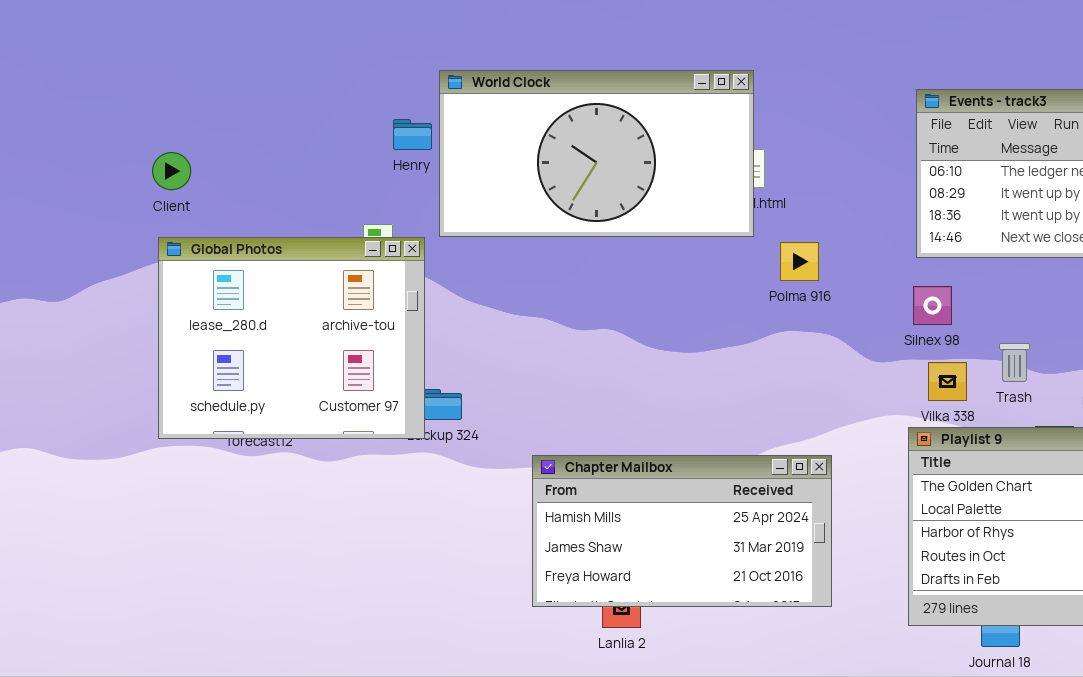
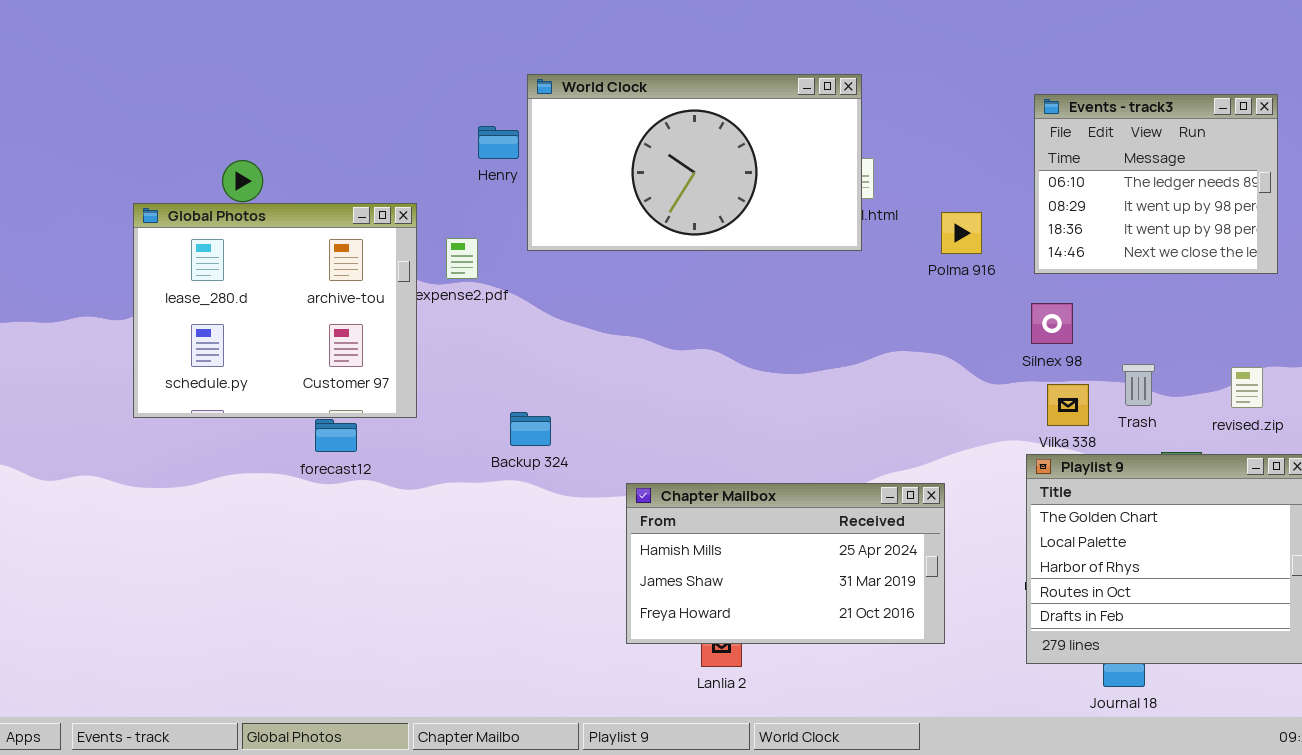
Global Photos: [158,237,425,439] -> [133,203,417,418], moved
Polma 916: [780,242,819,281] -> [941,212,982,254], moved

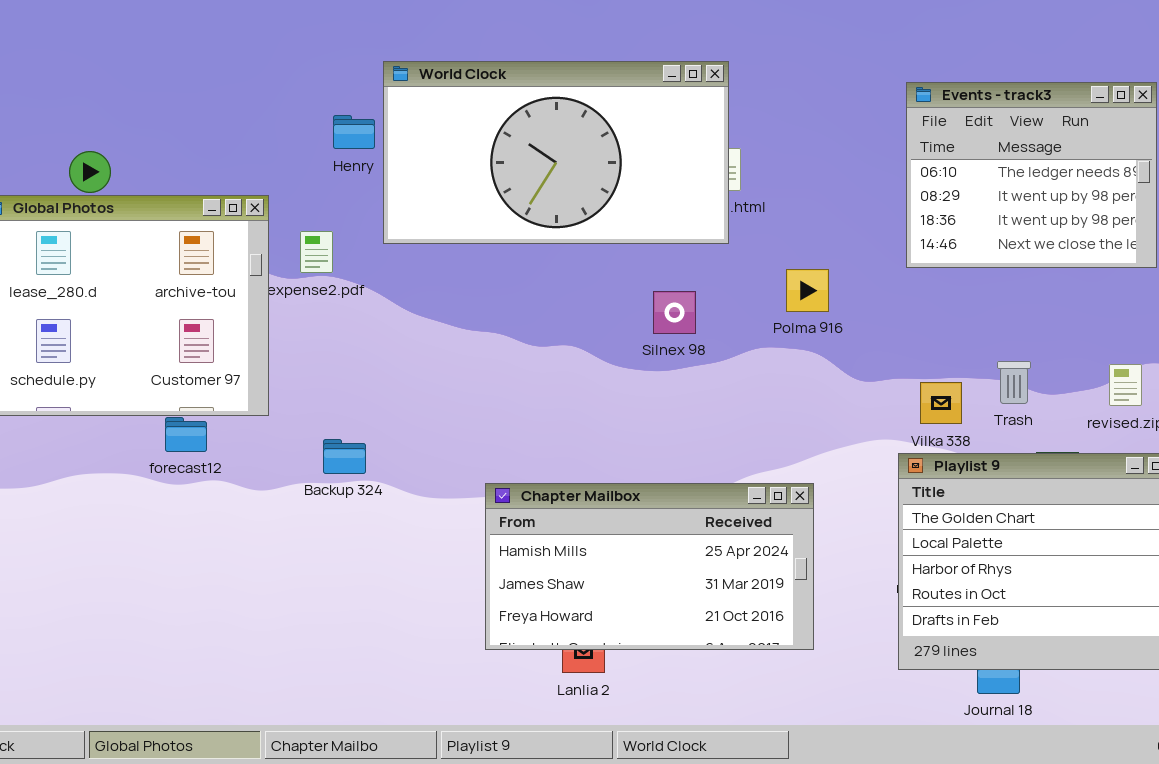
Polma 916: [941,212,982,254] -> [786,269,829,312], moved
Silnex 98: [1031,303,1073,344] -> [653,291,696,334], moved
Backup 324: [510,412,551,446] -> [323,439,366,474], moved

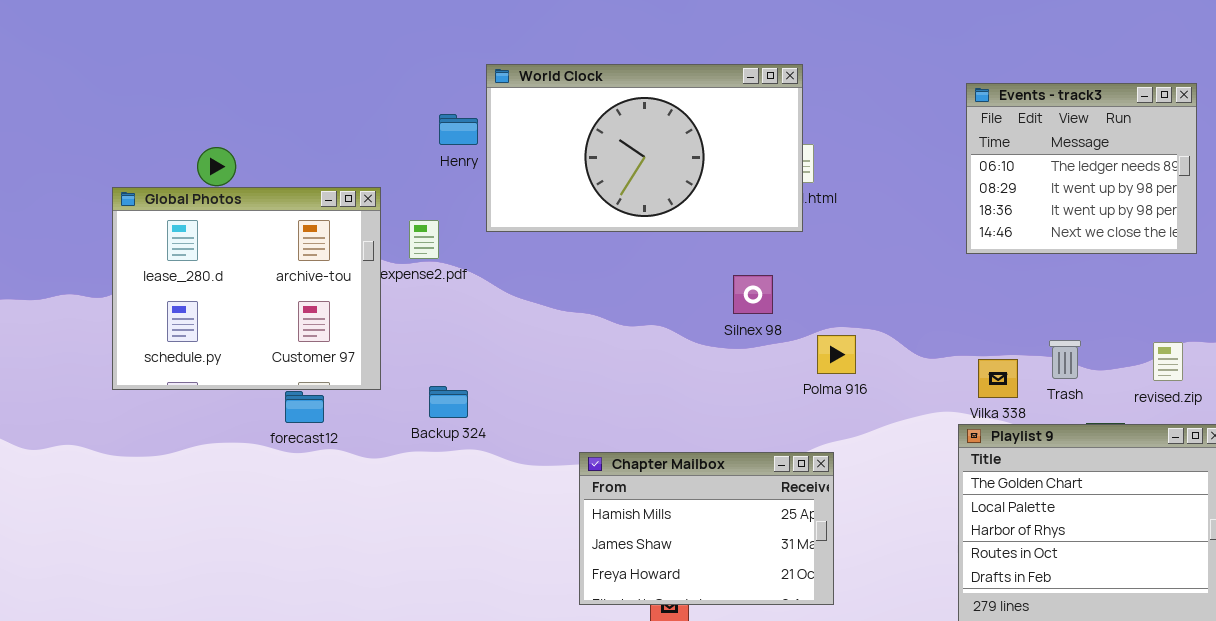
Polma 916: [786,269,829,312] -> [817,335,856,374], moved
Backup 324: [323,439,366,474] -> [429,386,468,418], moved
Chapter Mailbox: [485,483,814,650] -> [579,452,834,605], resized

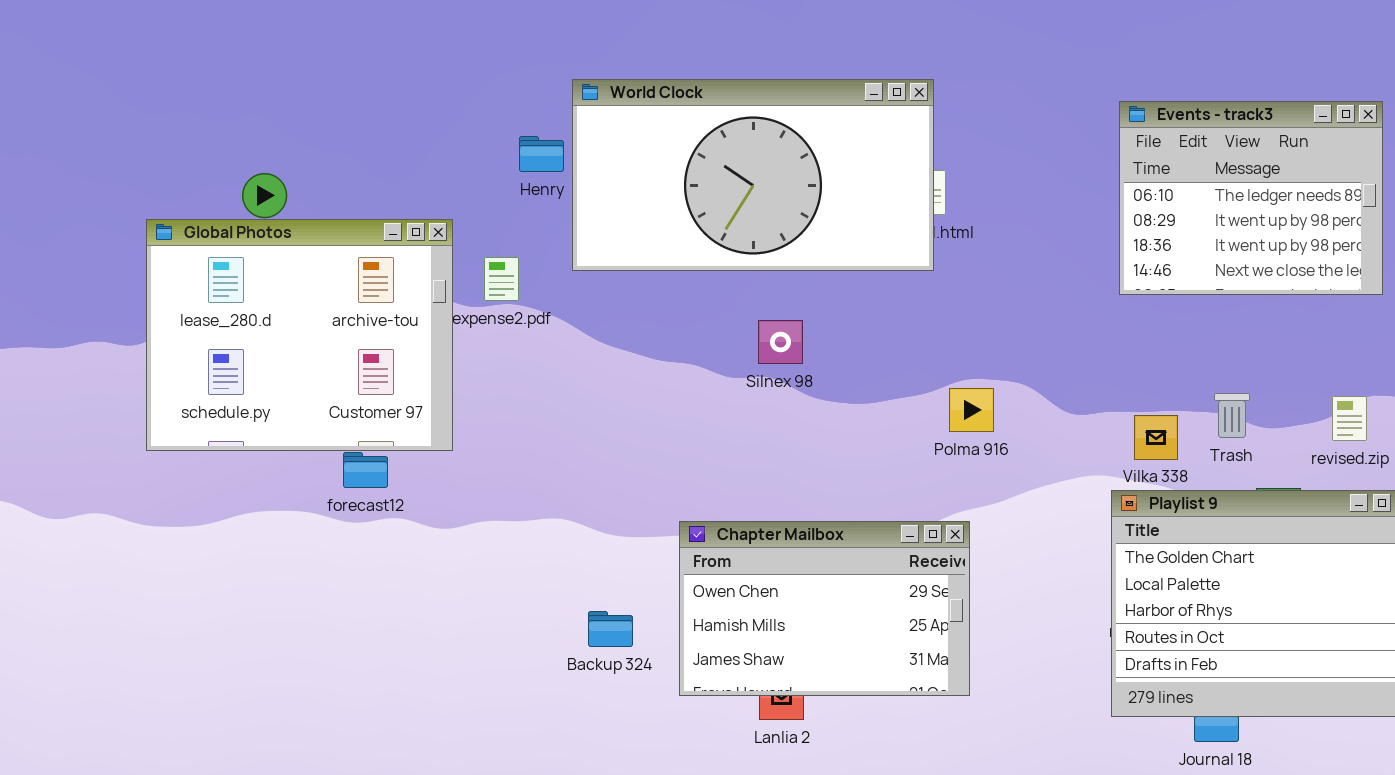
Silnex 98: [733,275,773,314] -> [758,320,803,364], moved
Backup 324: [429,386,468,418] -> [588,611,633,647], moved
Chapter Mailbox: [579,452,834,605] -> [679,521,970,696], scrolled up 1 row

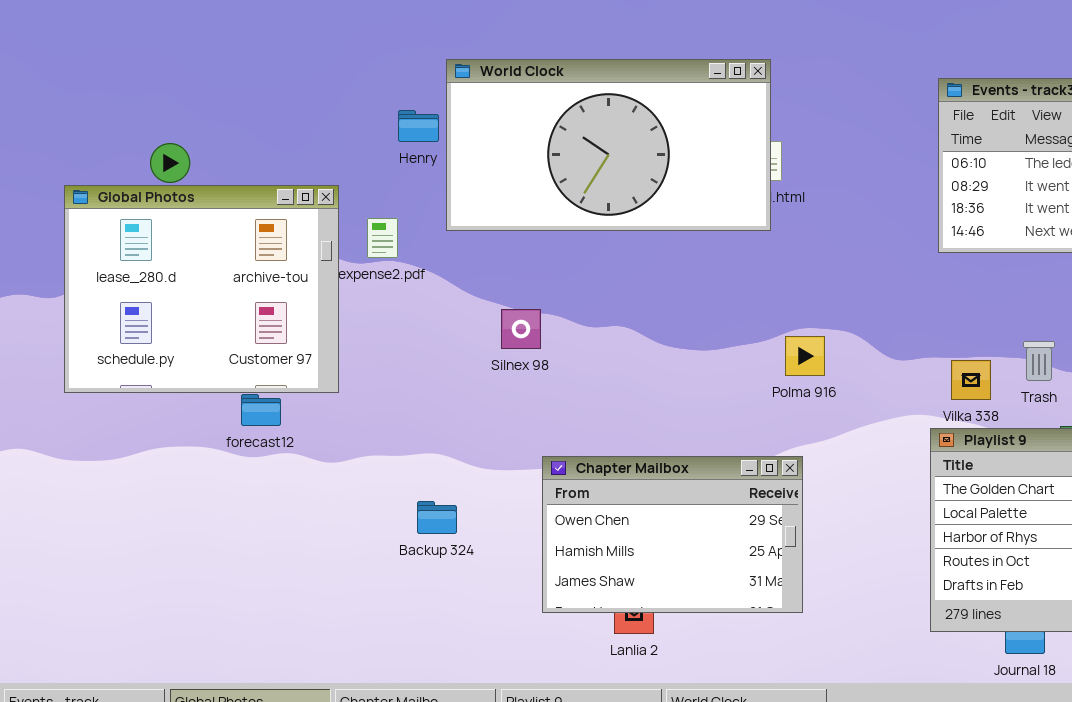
Silnex 98: [758,320,803,364] -> [501,309,541,349], moved
Backup 324: [588,611,633,647] -> [417,501,457,534], moved

